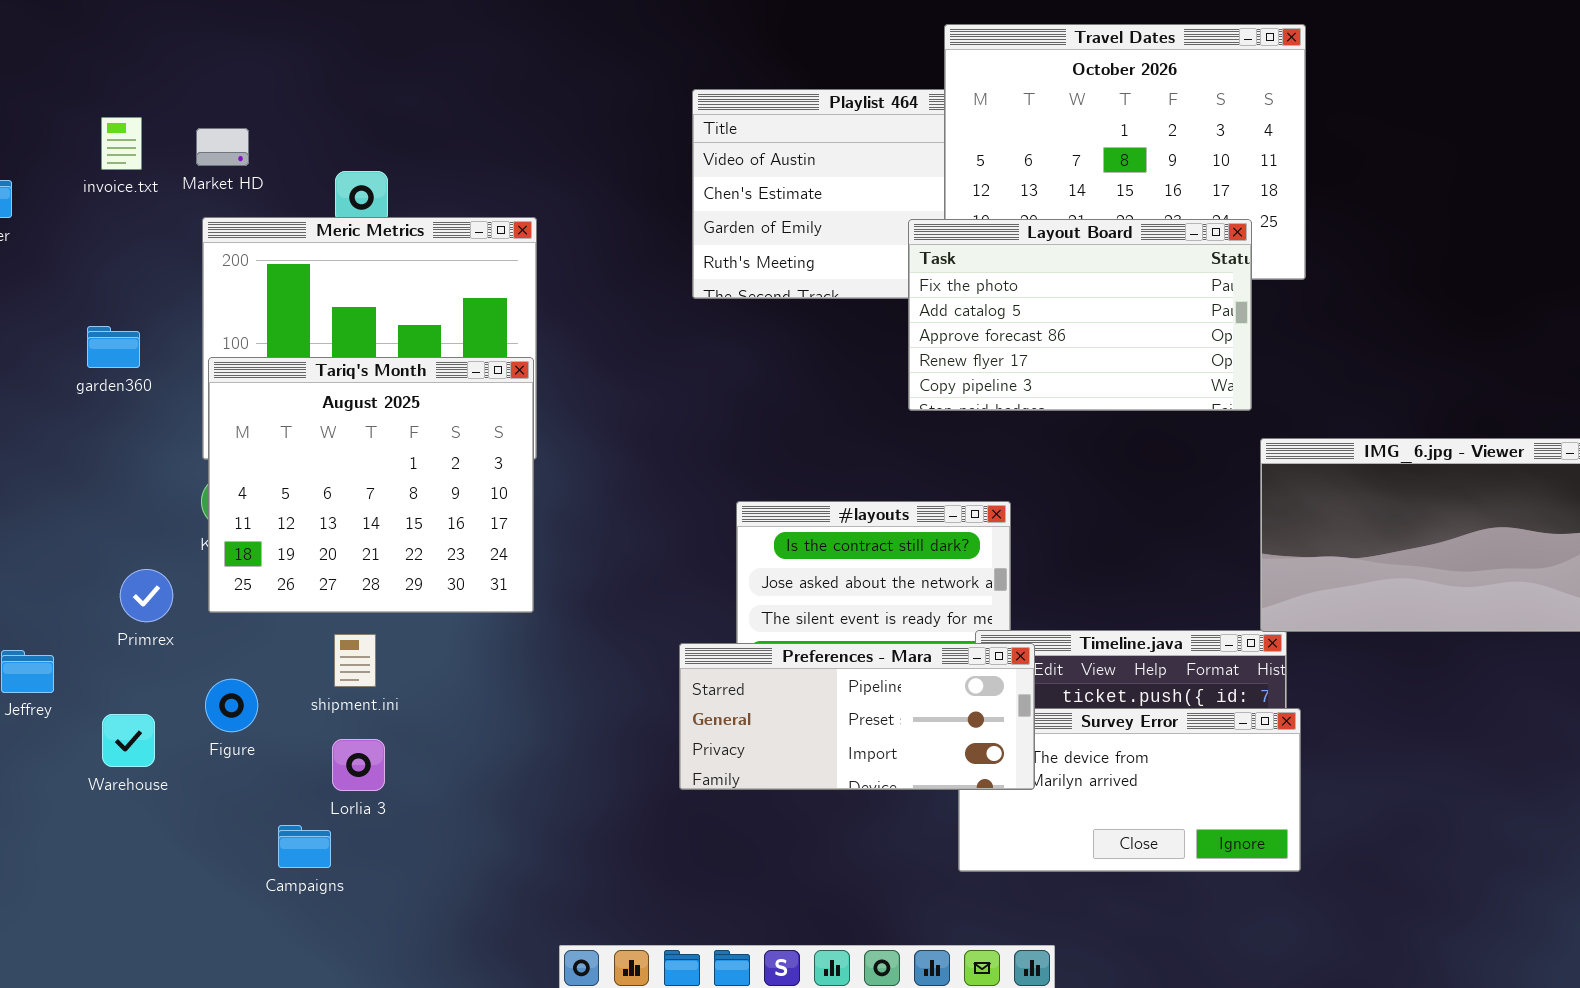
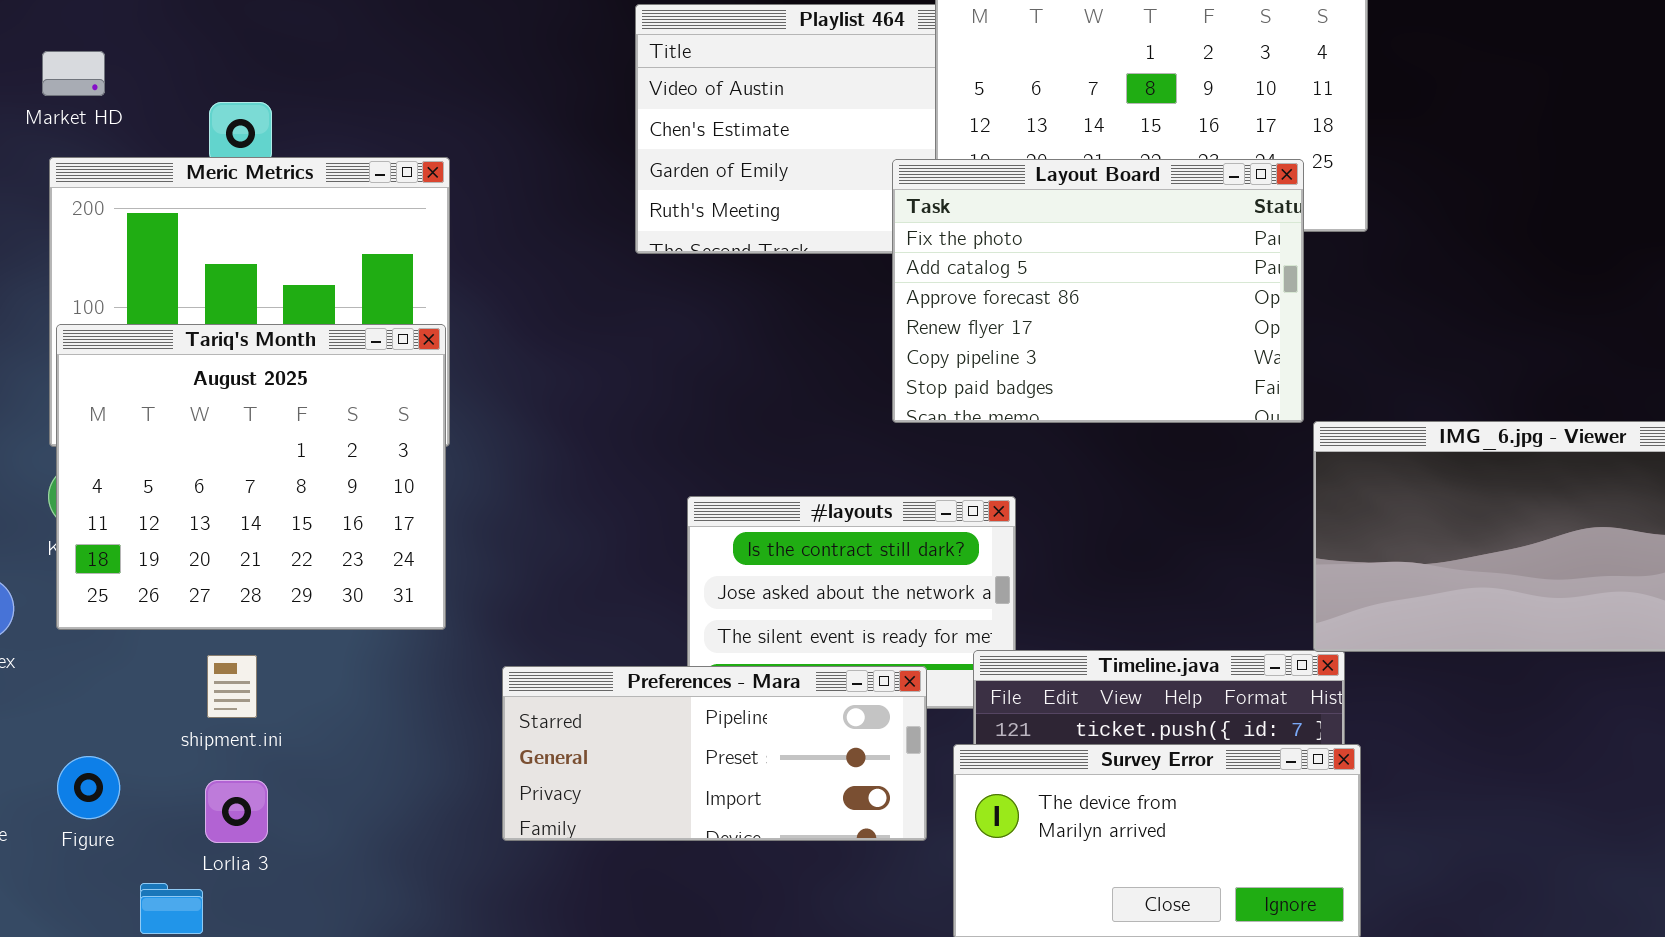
Layout Board: [908,219,1252,411] -> [892,159,1304,423], resized
Preferences - Mara: [679,643,1035,790] -> [502,666,927,841], moved
Figure: [205,679,258,732] -> [57,756,120,819], moved

